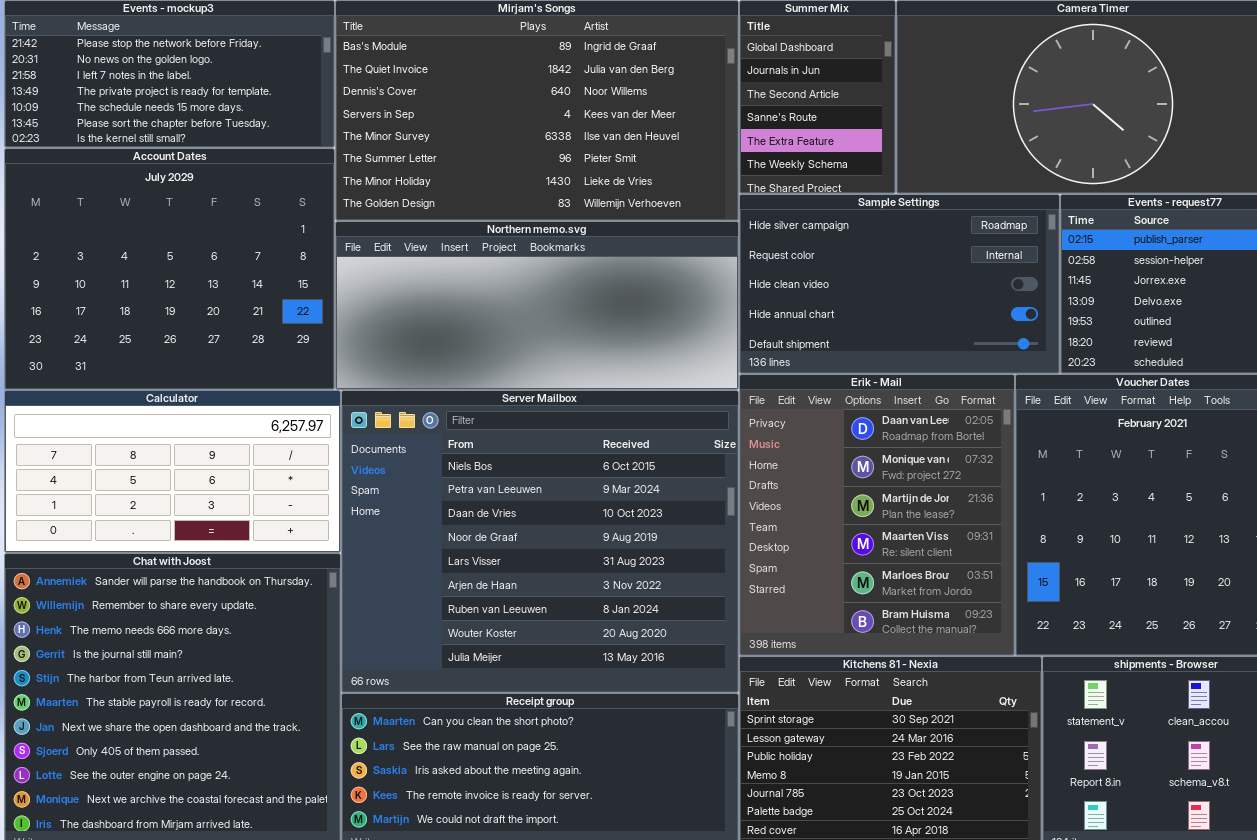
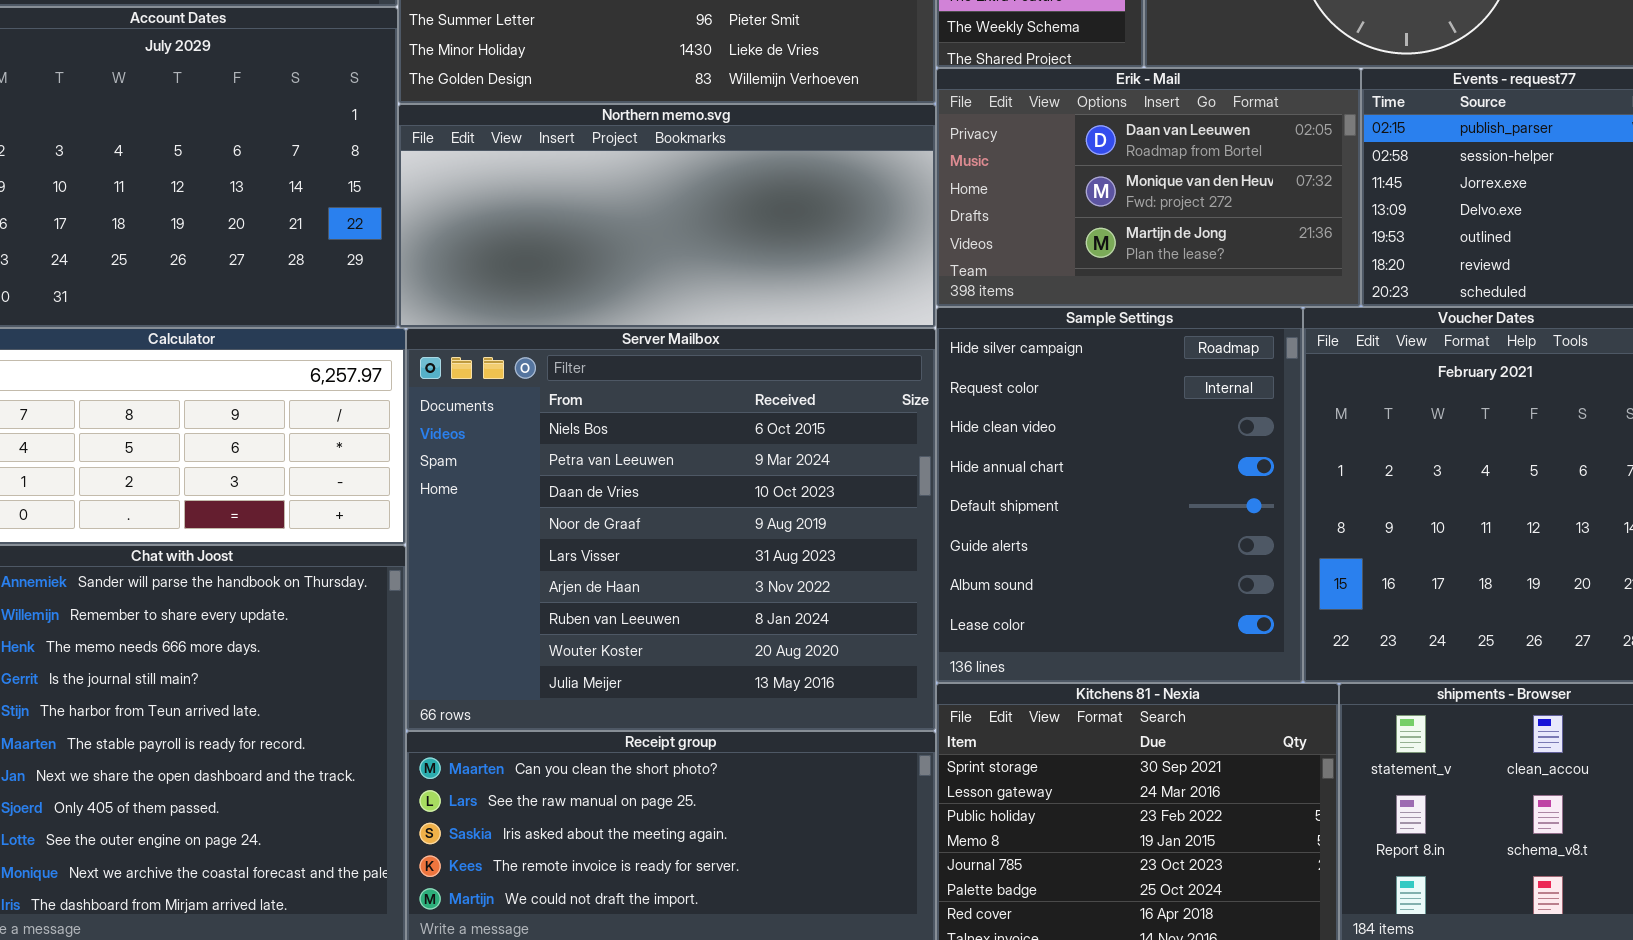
Sample Settings: [739,194,1060,374] -> [936,307,1303,683], moved, resized
Erik - Mail: [739,374,1015,656] -> [936,68,1361,307], moved, resized

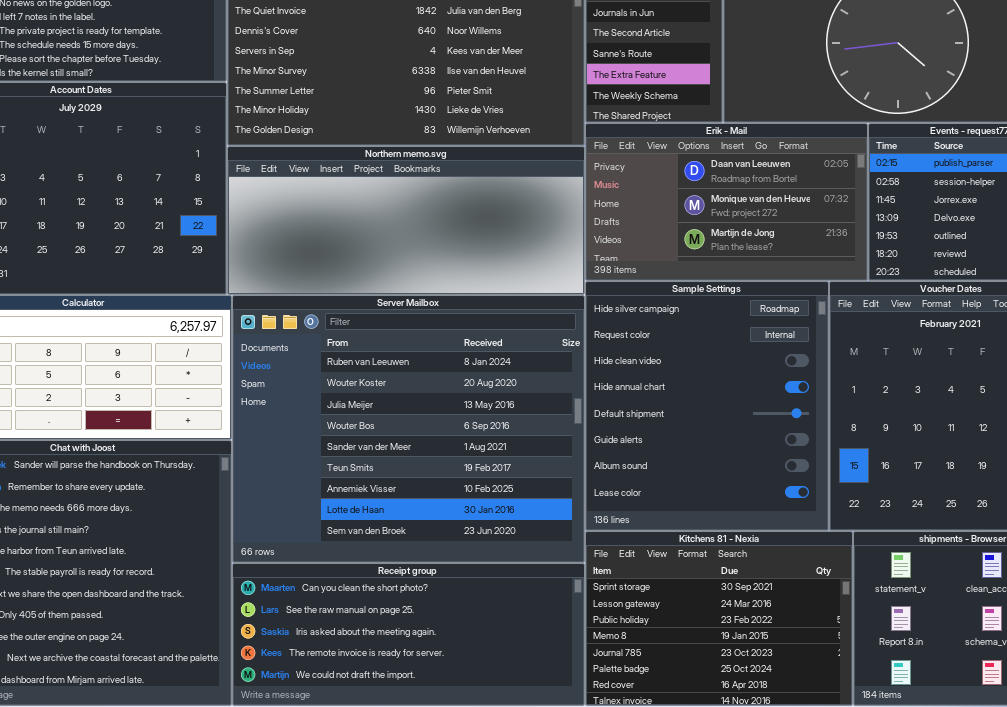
Server Mailbox: [406,328,936,731] -> [232,295,585,563], scrolled down 6 rows

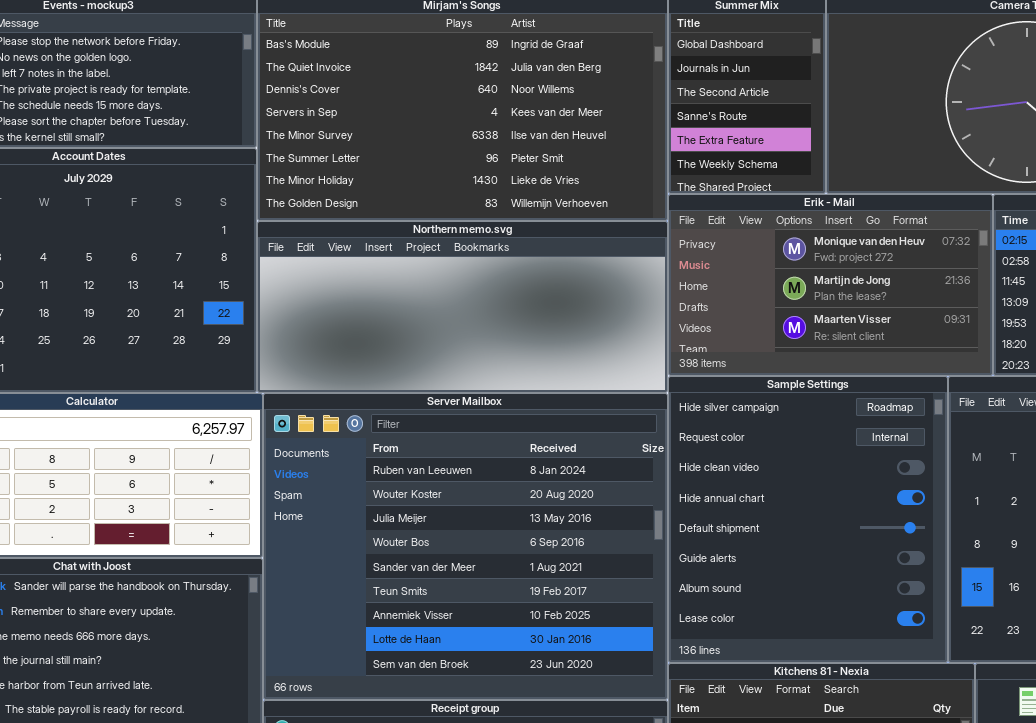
Erik - Mail: [585,123,868,281] -> [668,194,993,376], scrolled down 1 row

